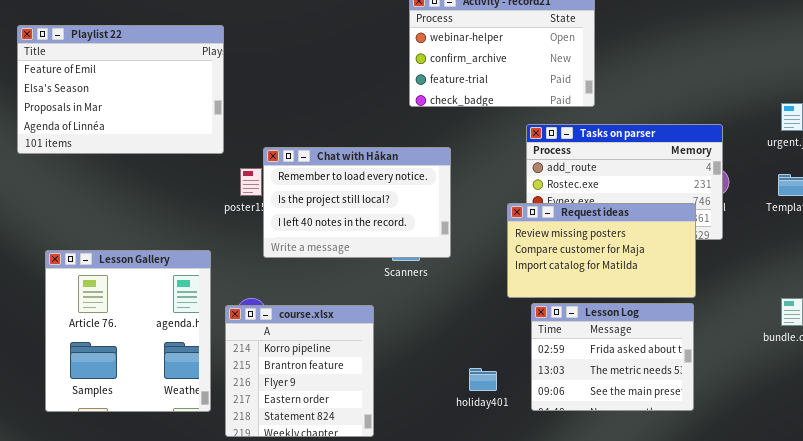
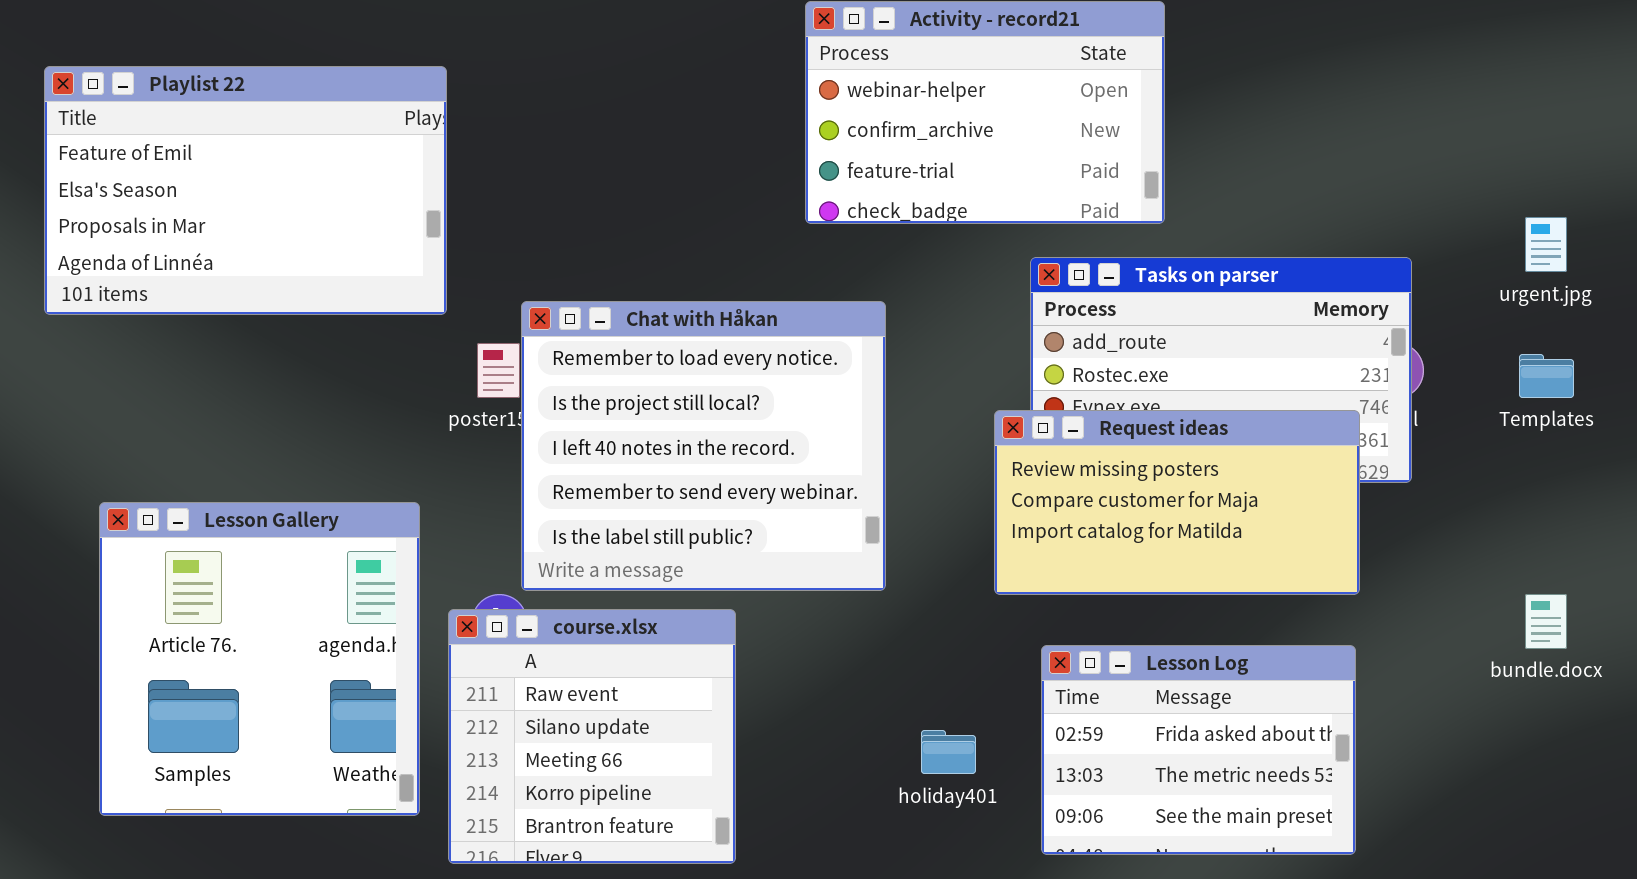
Chat with Håkan: [263,147,451,258] -> [521,301,886,591], resized
Lesson Log: [531,303,694,411] -> [1041,645,1356,855], moved
course.xlsx: [225,305,374,437] -> [448,609,736,864], scrolled up 3 rows

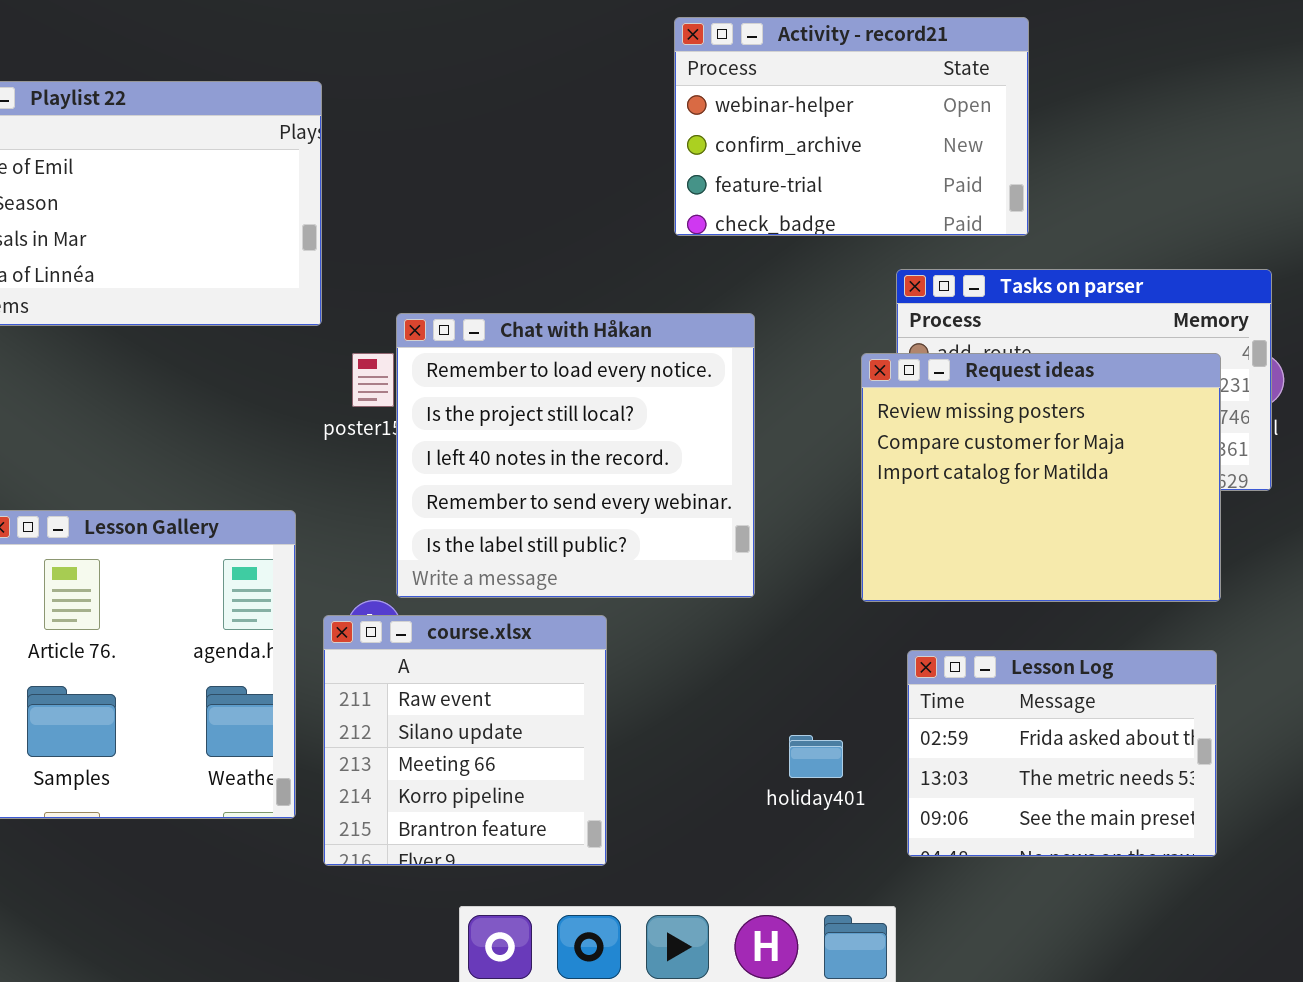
Request ideas: [994,410,1360,595] -> [861,353,1221,602], resized

